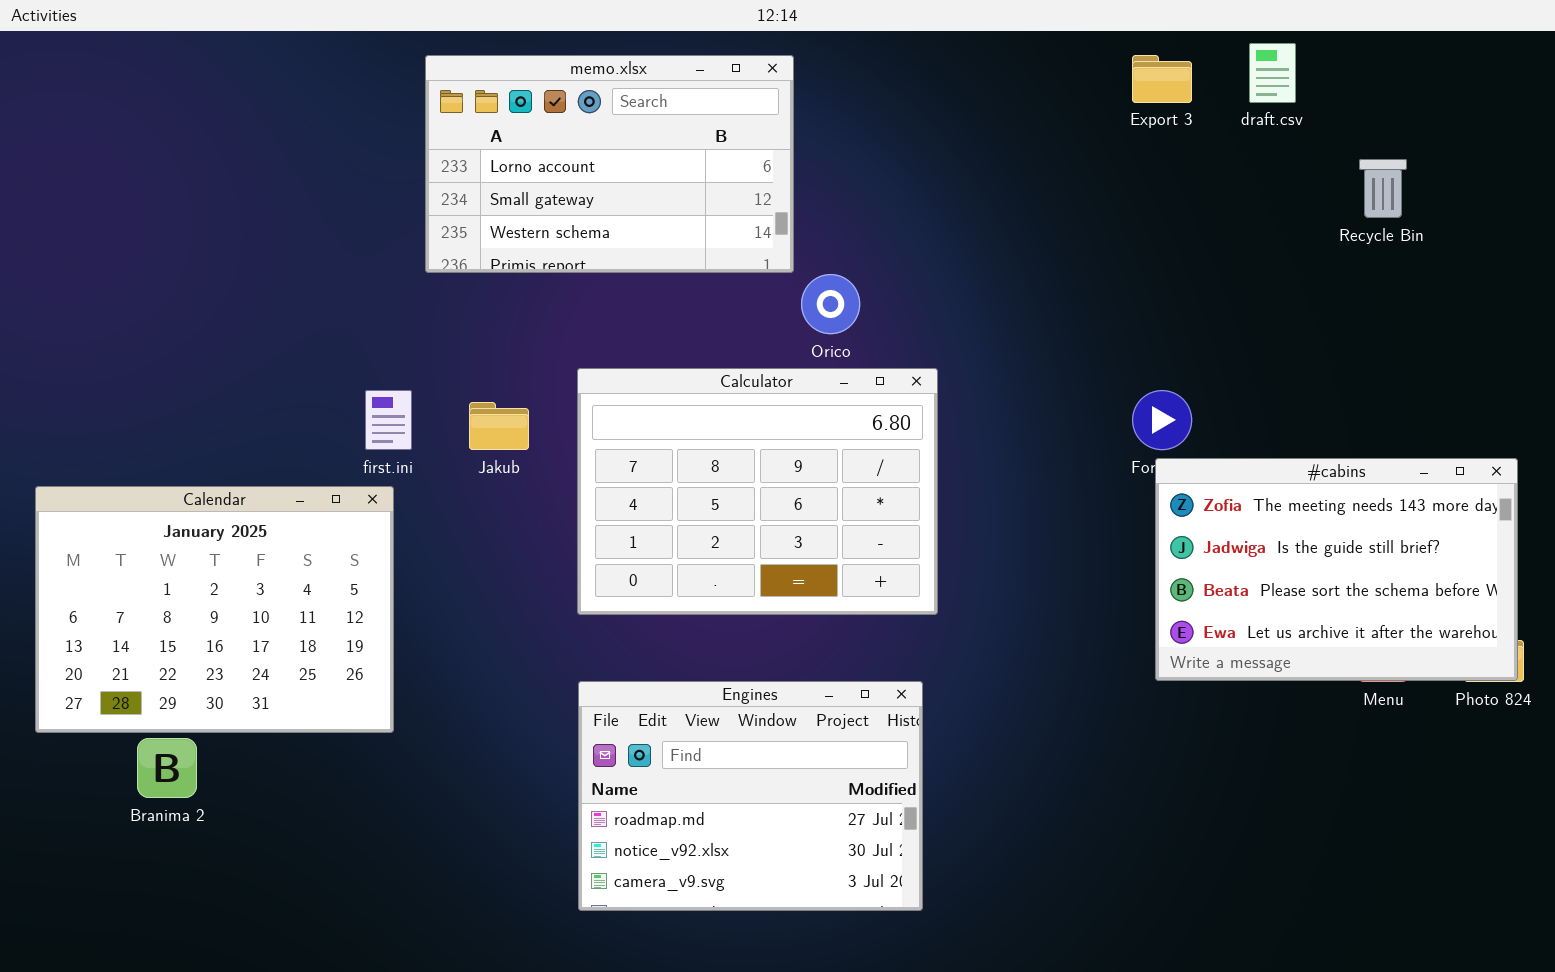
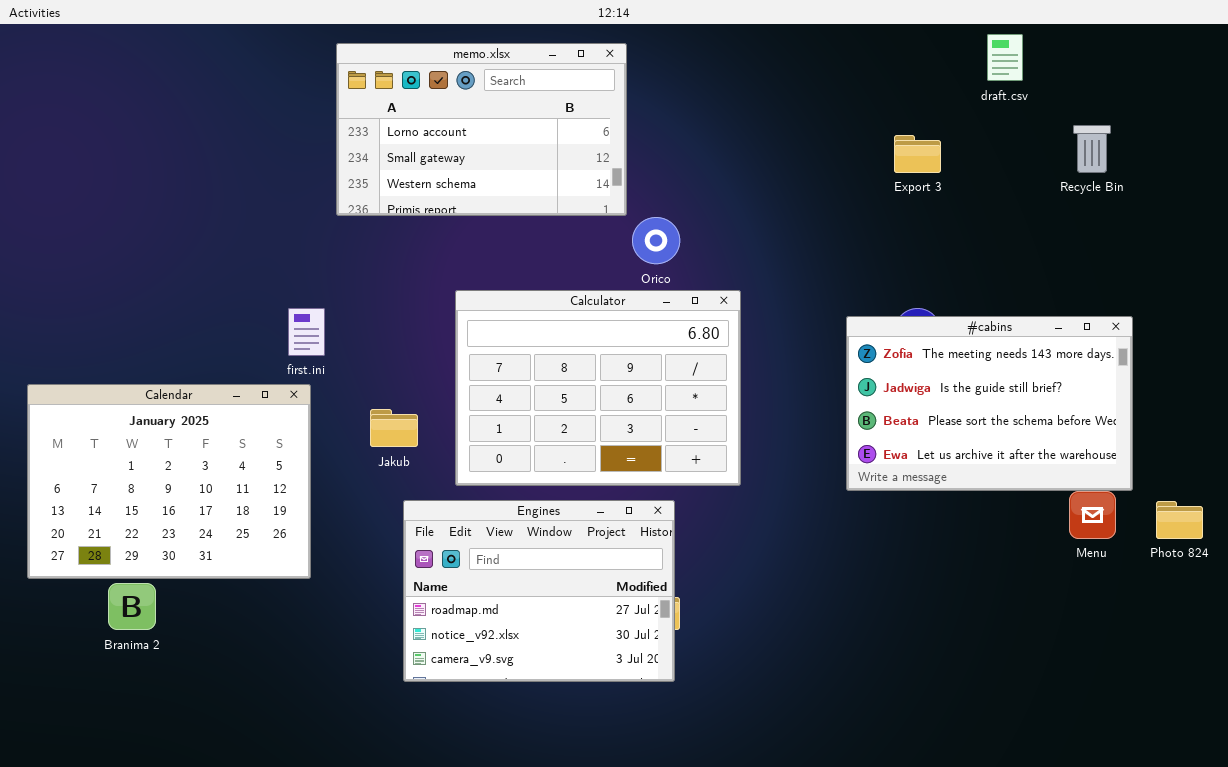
Export 3: [1132,55,1192,103] -> [894,135,941,173], moved
Jakub: [469,402,529,450] -> [370,409,418,447], moved
#cabins: [1155,458,1518,681] -> [846,316,1133,491], moved
Engines: [578,681,923,911] -> [403,500,675,682], moved

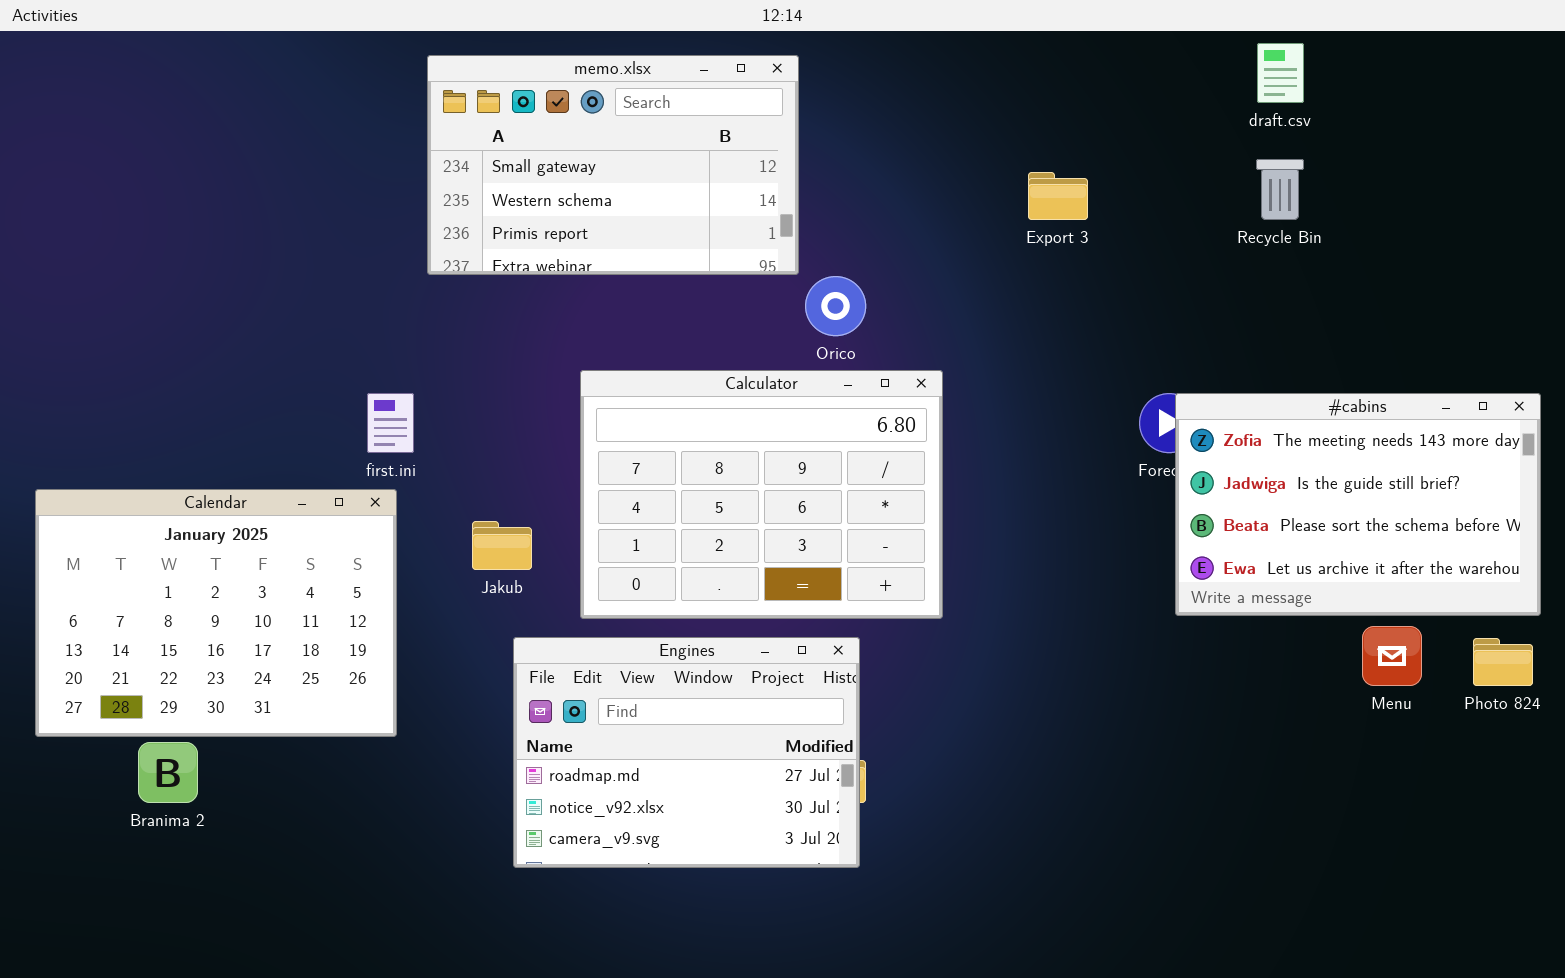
memo.xlsx: [336,43,627,216] -> [427,55,799,275], scrolled down 1 row
Recycle Bin: [1073,125,1111,173] -> [1256,159,1304,220], moved
Export 3: [894,135,941,173] -> [1028,172,1088,220], moved
#cabins: [846,316,1133,491] -> [1175,393,1541,616], moved

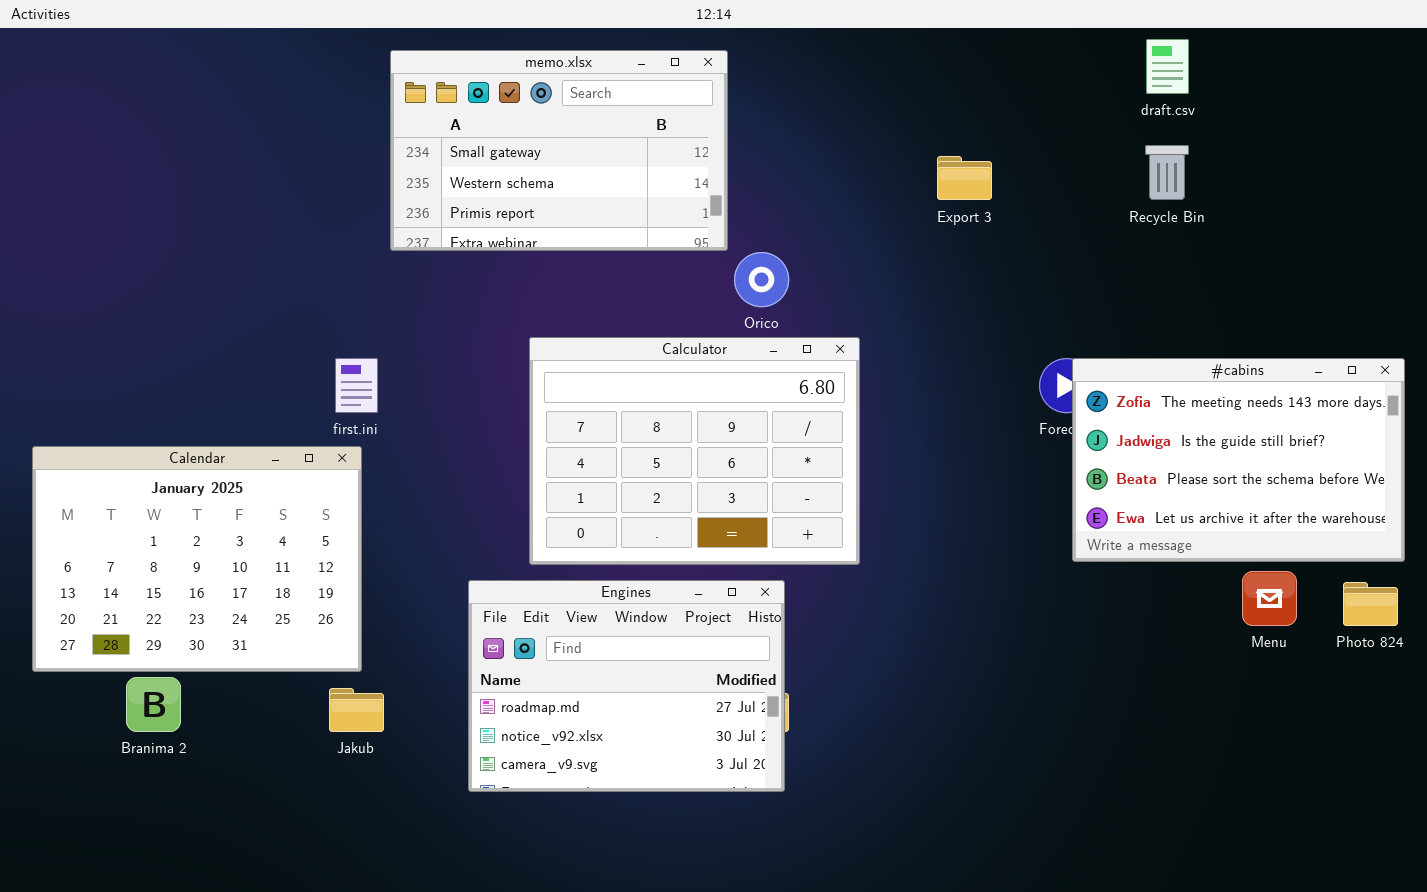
Jakub: [472,521,532,570] -> [329,688,384,732], moved

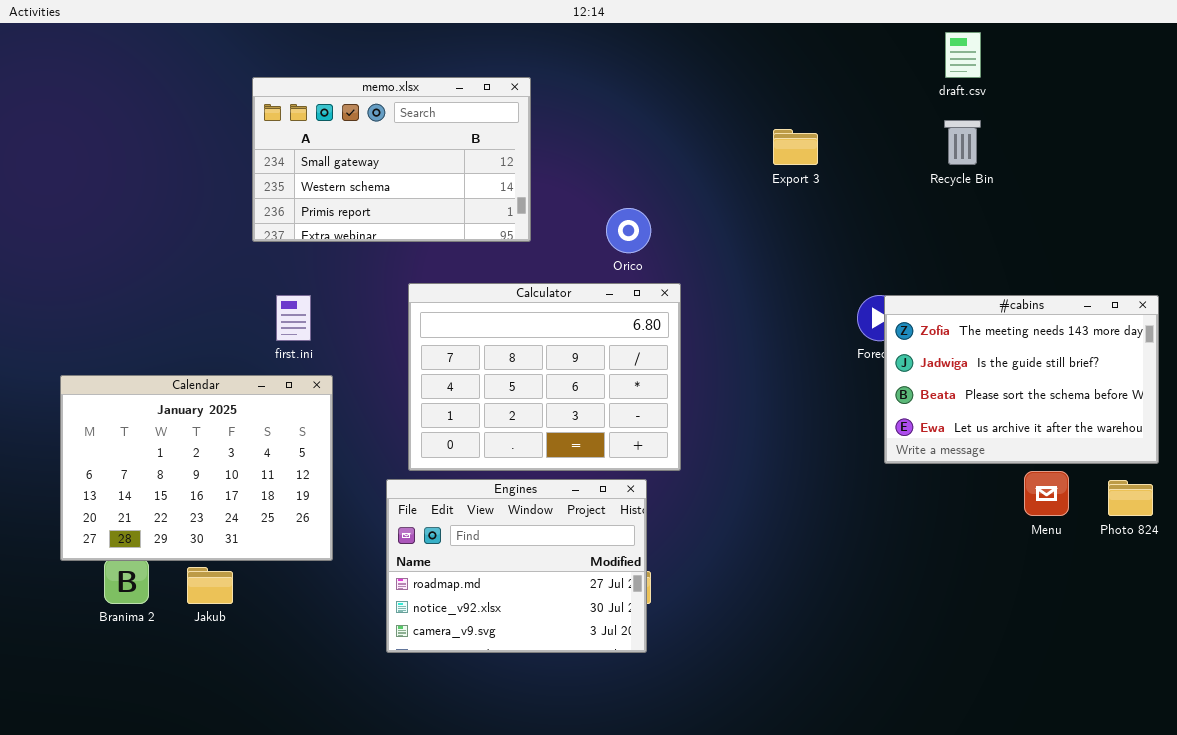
memo.xlsx: [390,50,728,251] -> [252,77,531,242], moved
Calculator: [529,337,860,565] -> [408,283,681,471], moved
Calendar: [32,446,362,672] -> [60,375,333,561], moved
Jakub: [329,688,384,732] -> [187,567,233,604], moved

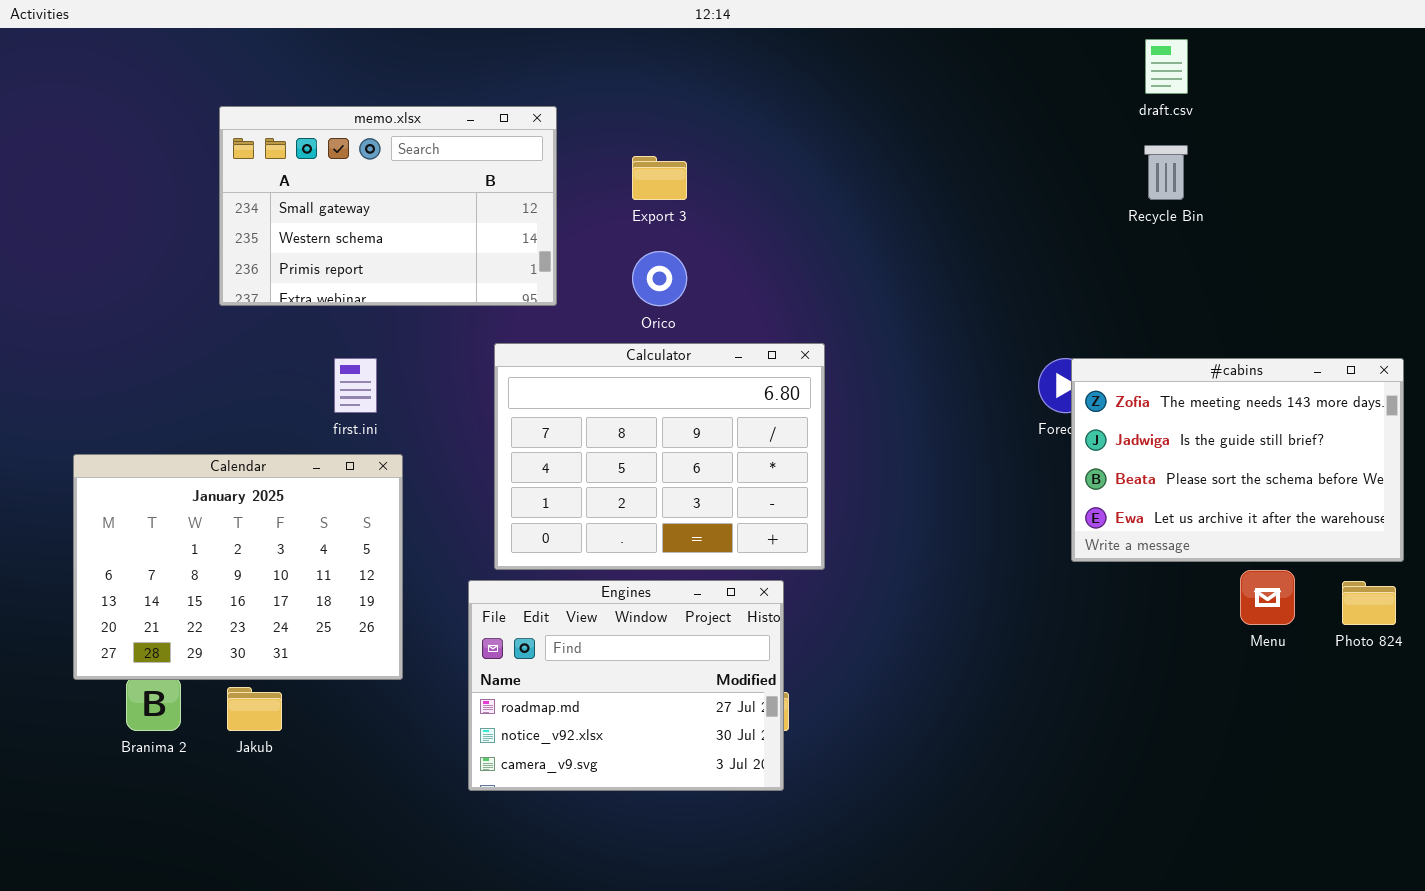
memo.xlsx: [252,77,531,242] -> [219,106,557,306], moved
Export 3: [773,129,818,165] -> [632,156,687,200], moved
Orico: [606,208,651,253] -> [632,251,687,306], moved

